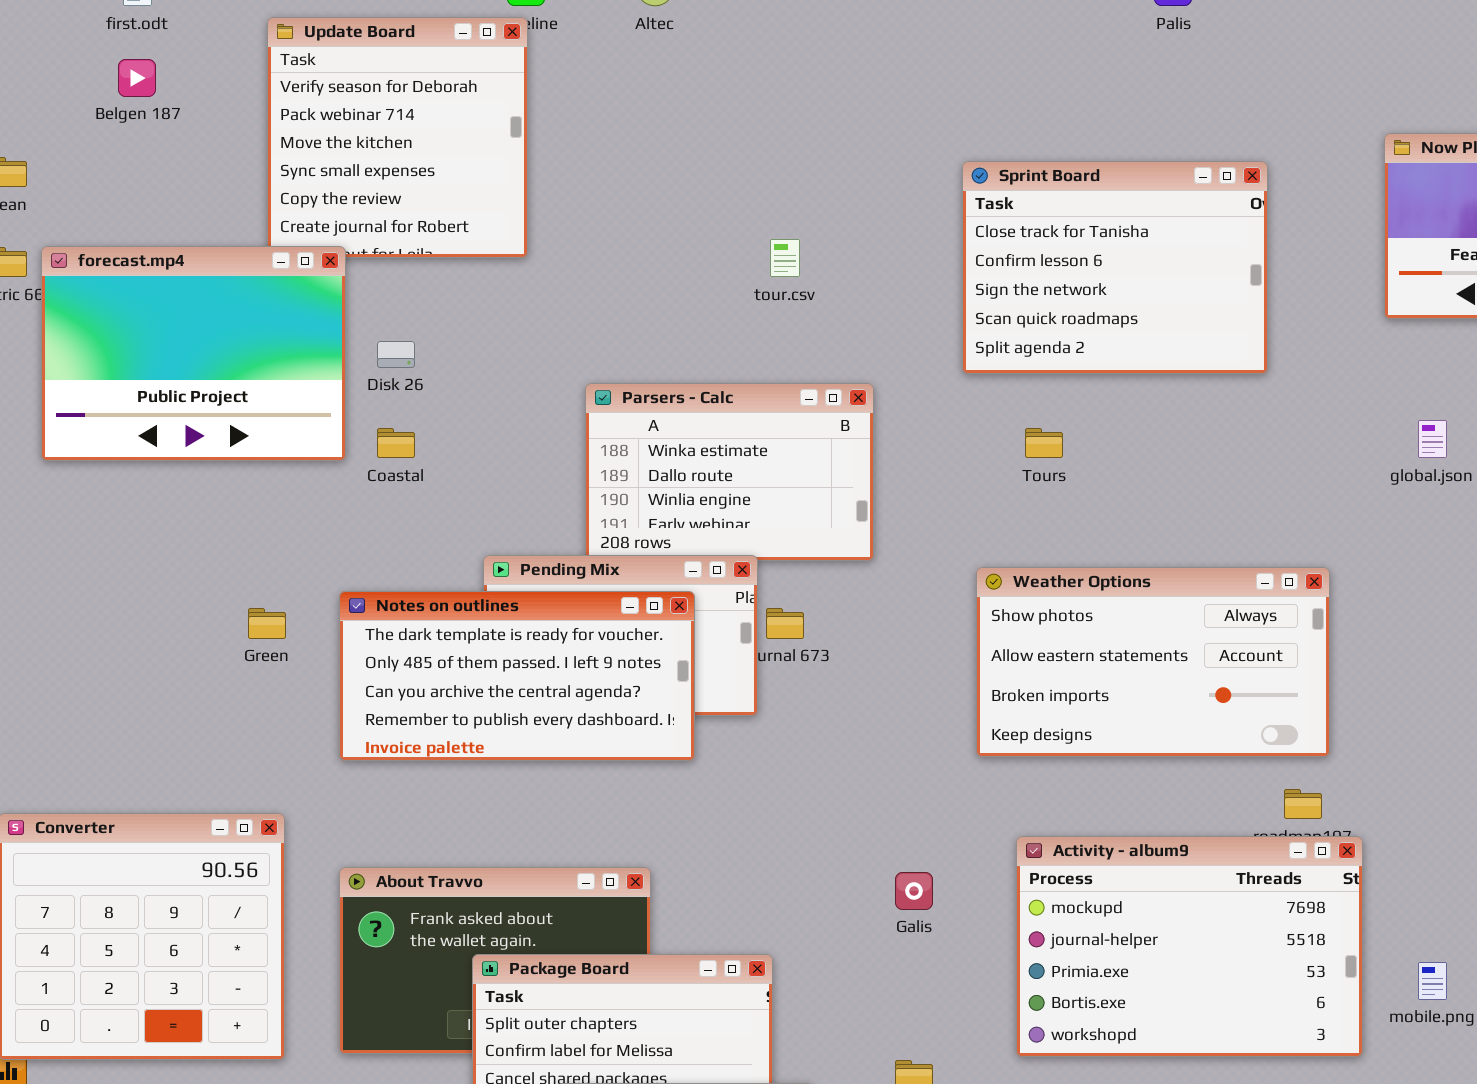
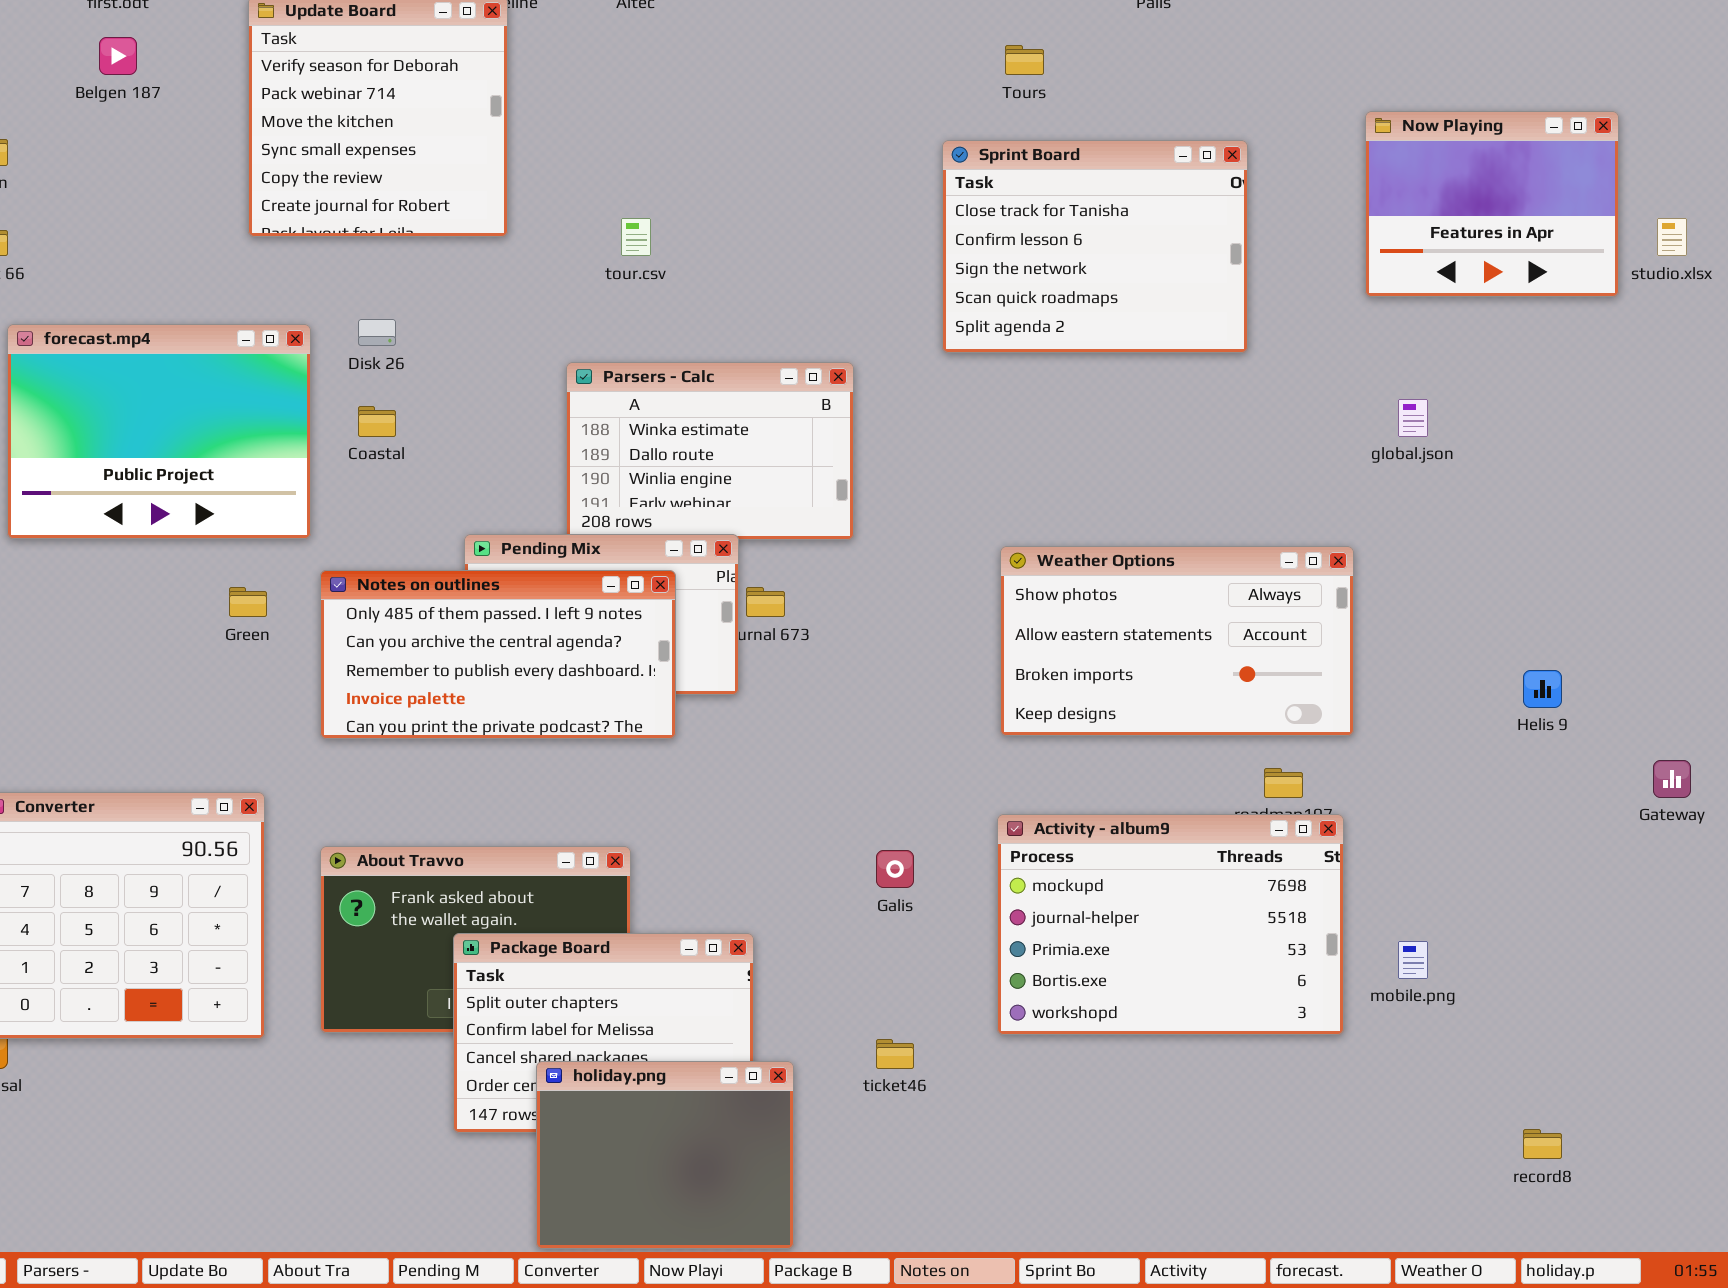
tour.csv: [770,239,800,277] -> [621,218,651,256], moved
forecast.mp4: [41,246,346,461] -> [7,324,311,539], moved
Tours: [1025,428,1063,458] -> [1005,45,1044,75], moved
Weather Options: [976,567,1330,757] -> [1000,546,1354,736], moved
Notes on outlines: [339,591,695,761] -> [320,570,676,739], scrolled down 1 row

